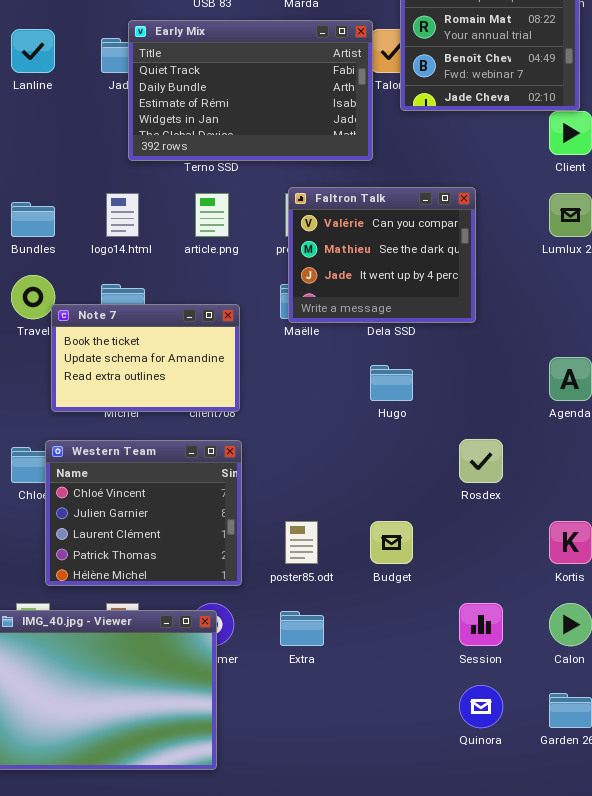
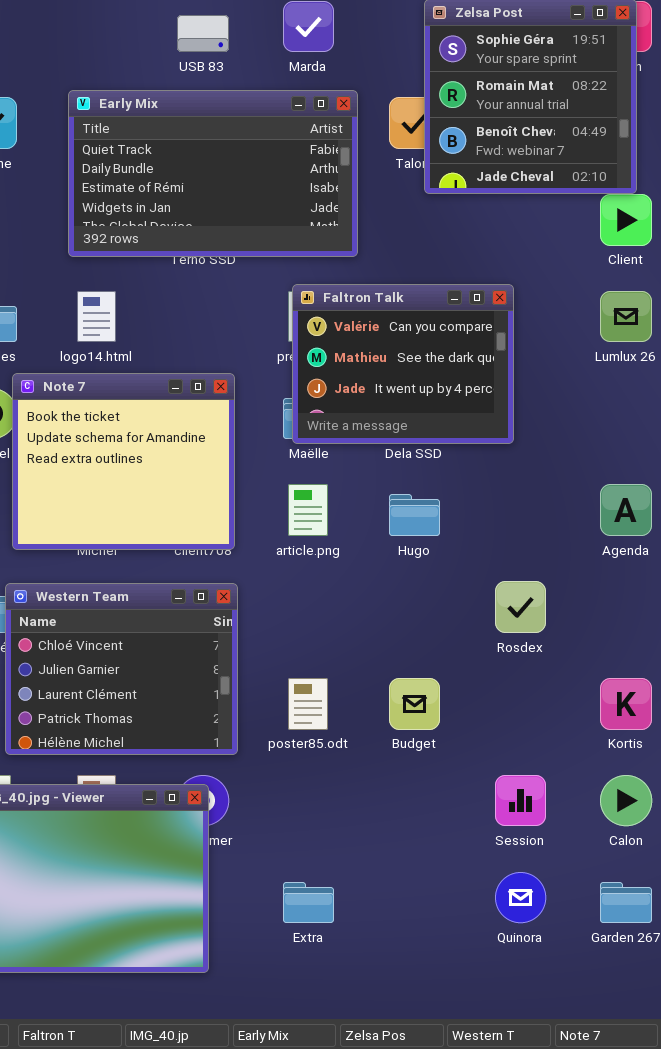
Early Mix: [128,20,373,161] -> [68,90,358,257], moved
article.png: [195,193,229,237] -> [288,484,328,536], moved
Note 7: [51,304,240,412] -> [12,373,235,550], resized
Extra: [280,611,324,646] -> [283,882,334,923], moved

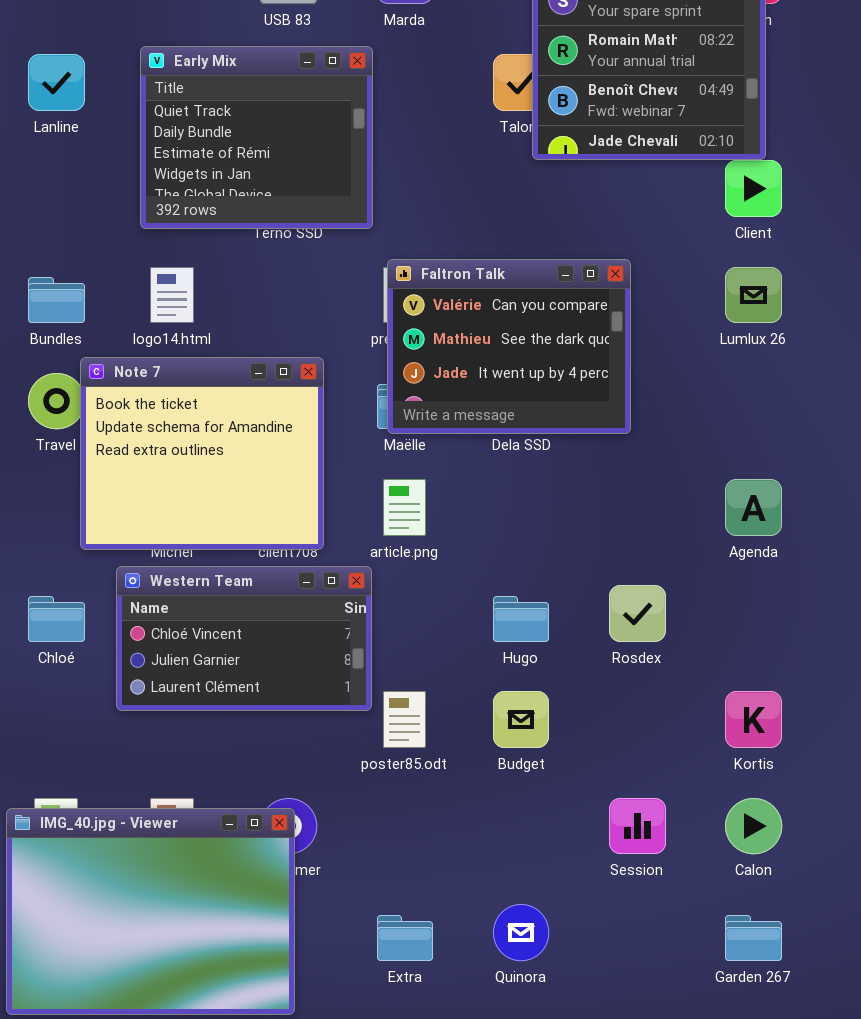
Early Mix: [68,90,358,257] -> [140,46,373,229], resized
Hugo: [389,494,440,536] -> [493,596,549,642], moved
Western Team: [5,583,238,755] -> [116,566,372,711], moved, resized
Quinora: [495,872,546,923] -> [493,904,549,961], moved

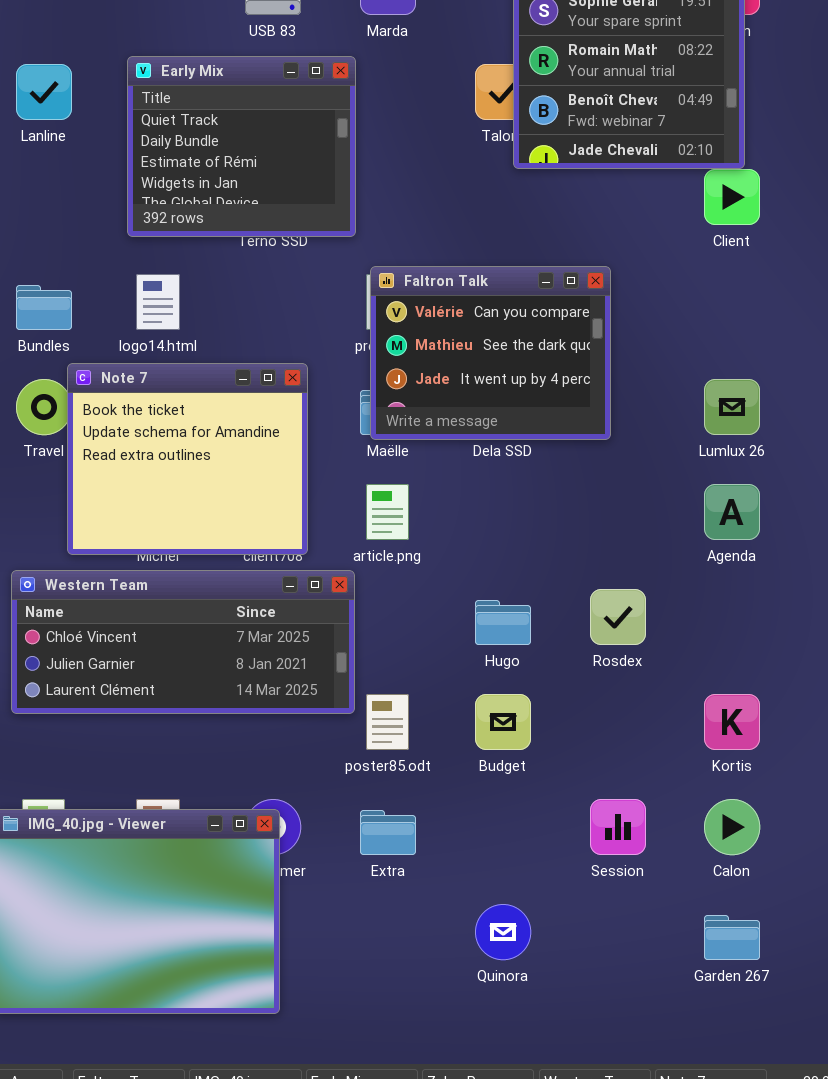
Lumlux 26: [725,267,782,323] -> [704,379,760,435], moved
Western Team: [116,566,372,711] -> [11,570,355,714], resized
Extra: [377,915,433,961] -> [360,810,416,855], moved

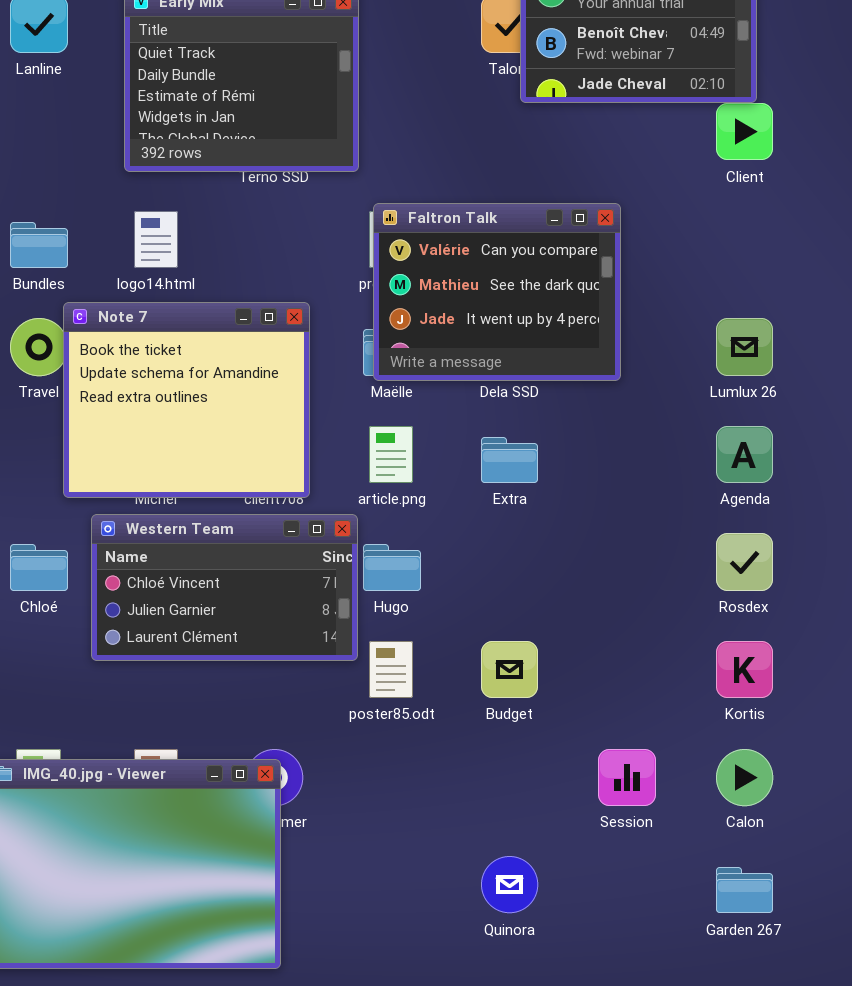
Western Team: [11,570,355,714] -> [91,514,358,661], resized
Rosdex: [590,589,646,645] -> [716,533,773,591], moved
Hugo: [475,600,531,645] -> [363,544,421,591], moved
Extra: [360,810,416,855] -> [481,437,538,483], moved

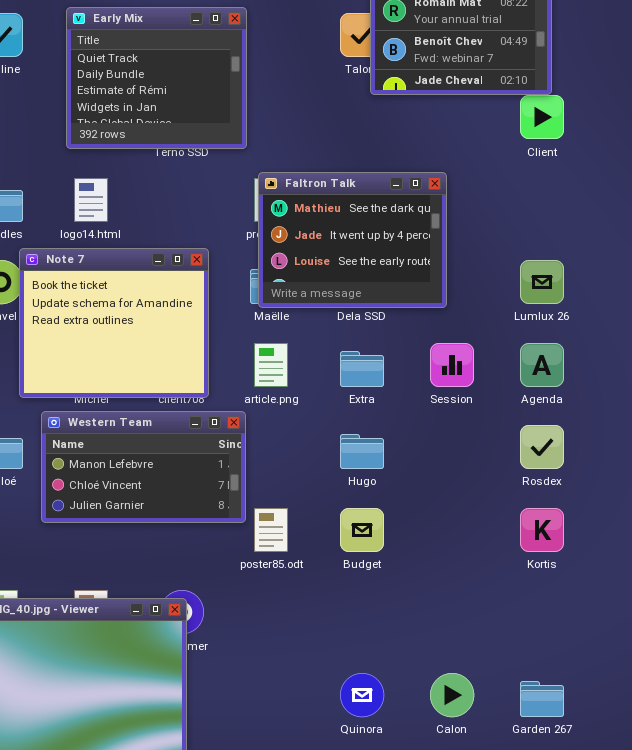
Faltron Talk: [373,203,621,381] -> [258,172,447,308], scrolled down 1 row
Western Team: [91,514,358,661] -> [41,411,246,523], scrolled up 1 row
Hugo: [363,544,421,591] -> [340,434,384,469], moved
Session: [598,749,656,806] -> [430,343,474,387], moved
Calon: [716,749,773,806] -> [430,673,474,717], moved

